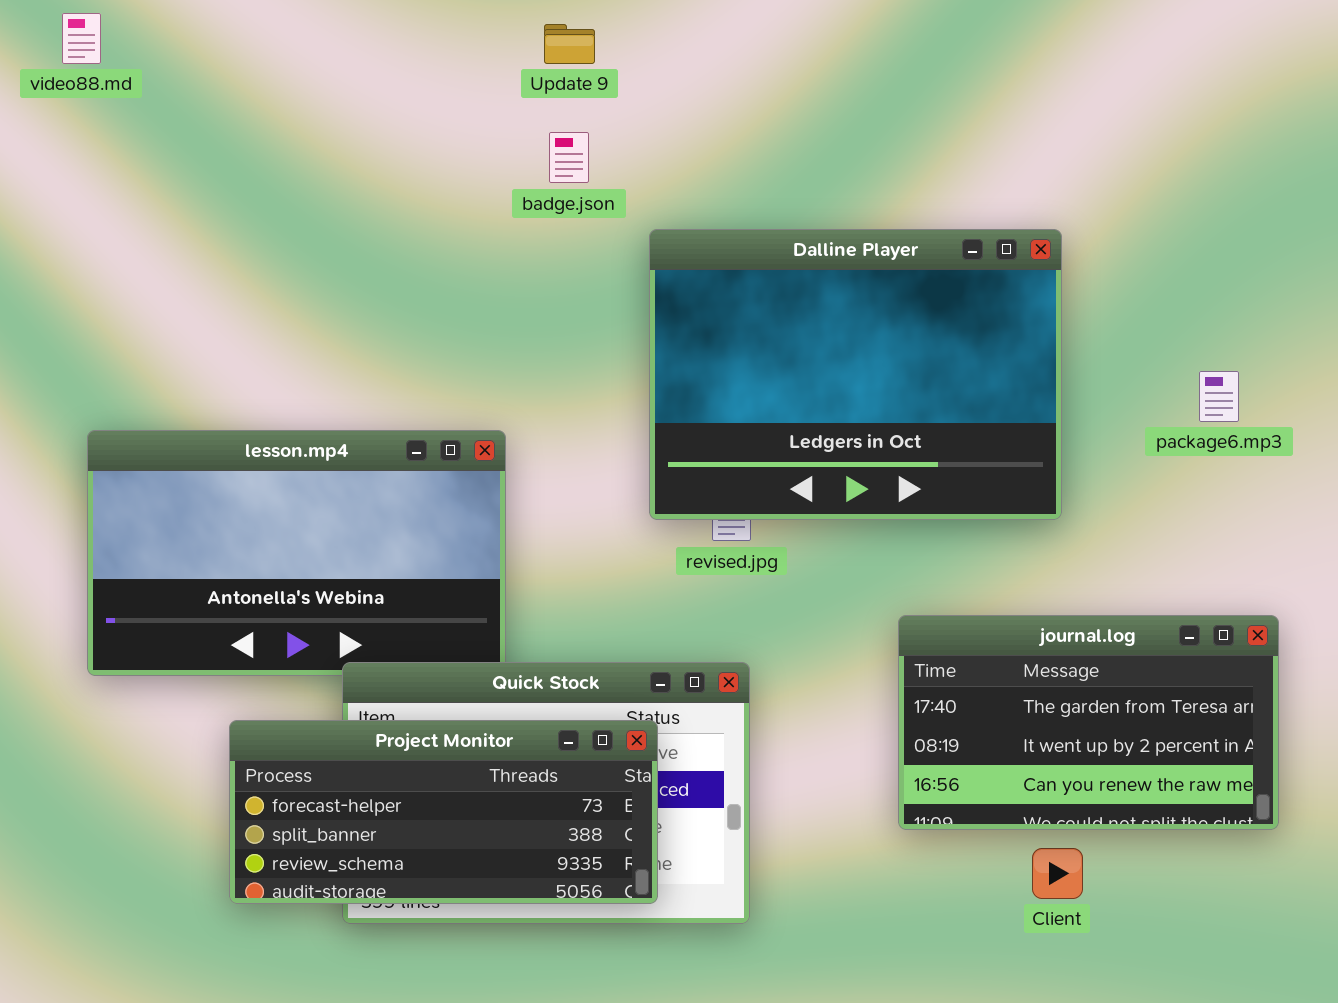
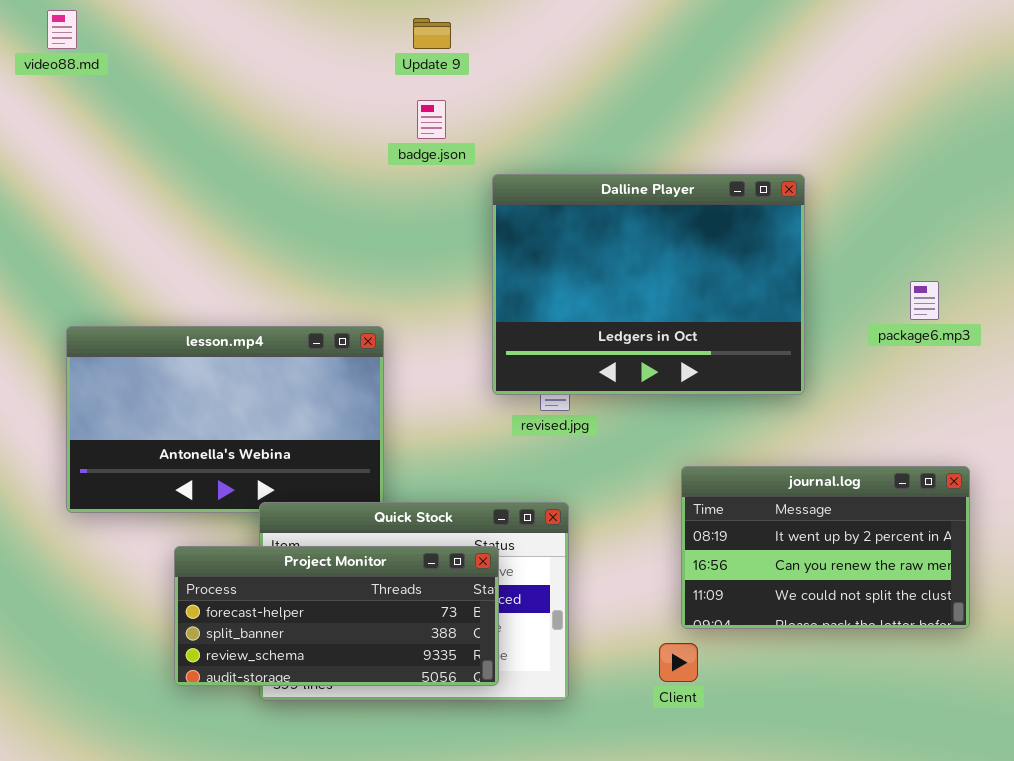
journal.log: [898,615,1279,830] -> [681,466,970,629], scrolled down 1 row
Client: [1032,848,1083,899] -> [659,643,698,682], moved

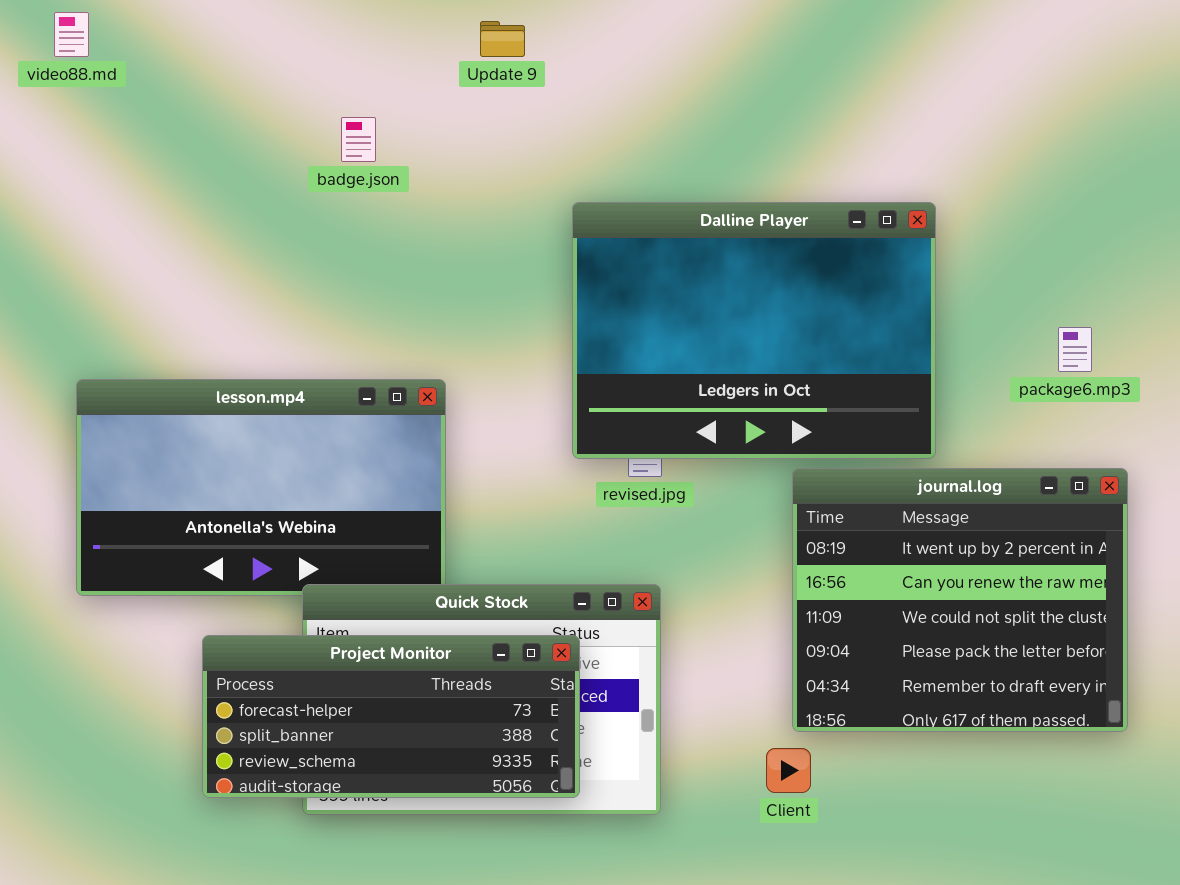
badge.json: [417,100,446,139] -> [341,117,376,162], moved
journal.log: [681,466,970,629] -> [792,468,1128,732], resized

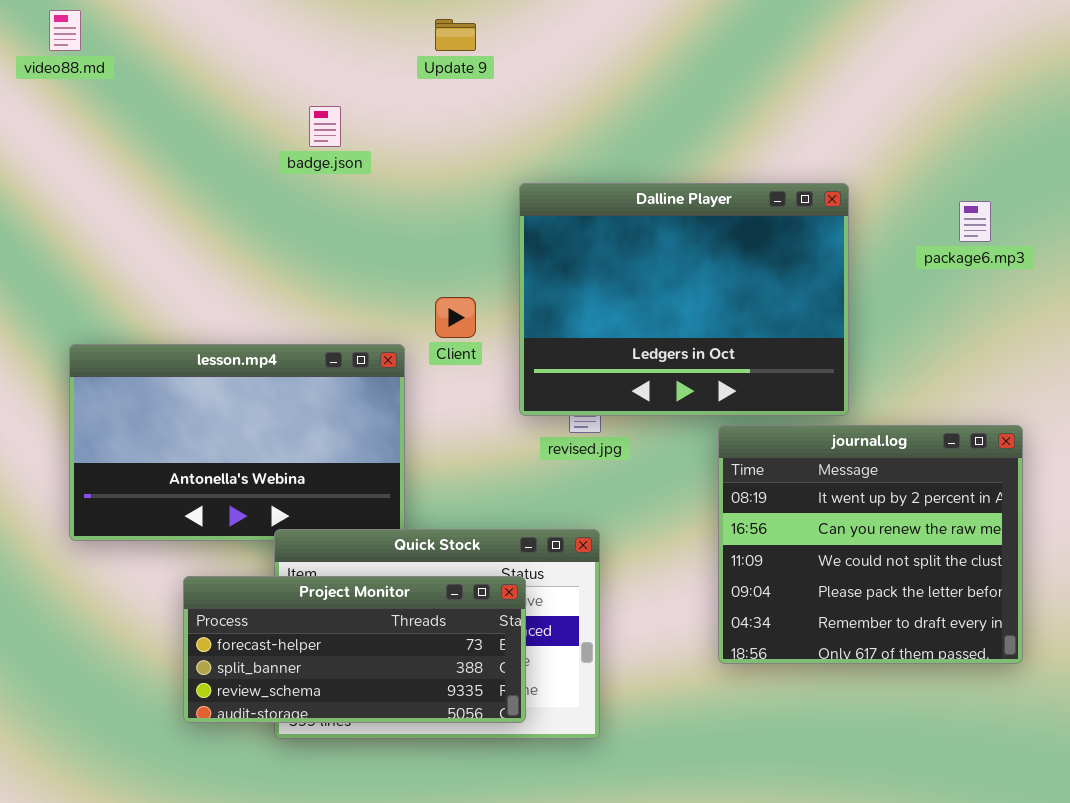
package6.mp3: [1058,327,1092,372] -> [959,201,991,242], moved
Client: [766,748,811,793] -> [435,297,476,338], moved

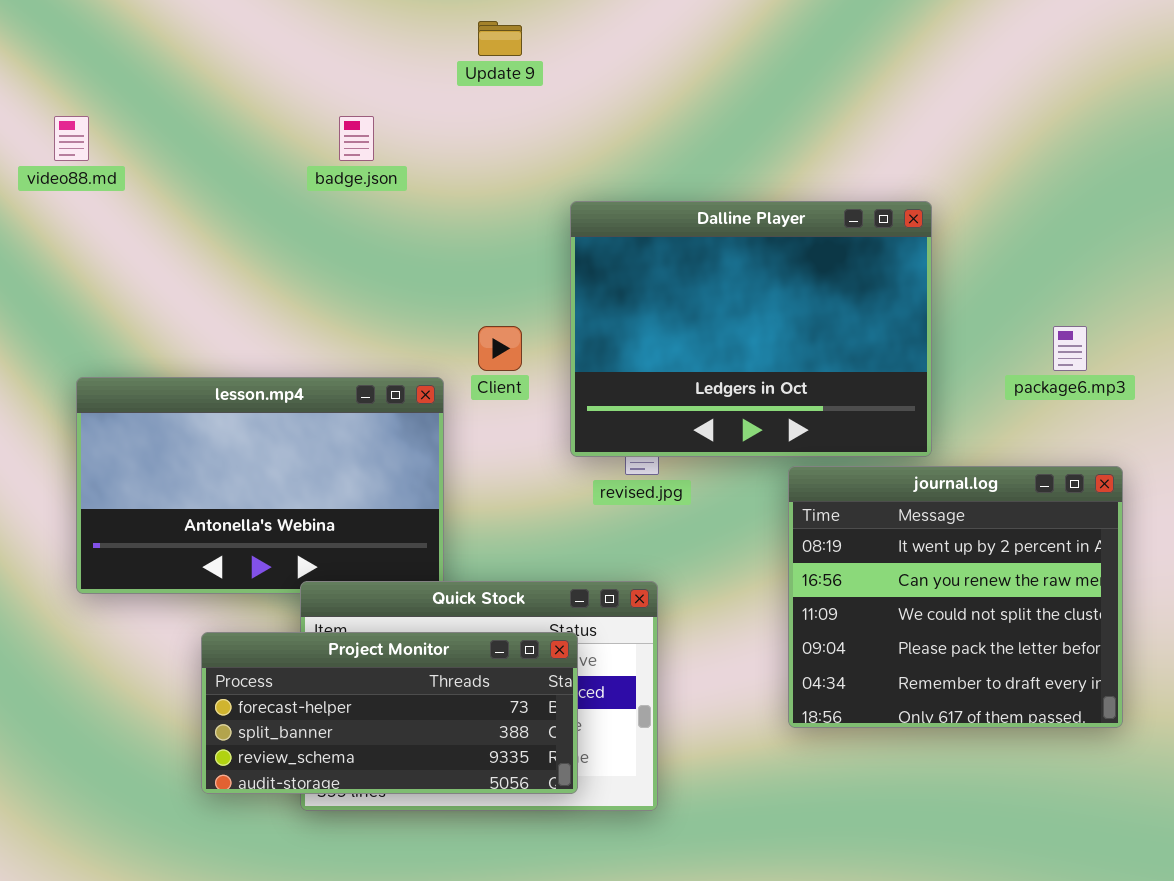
video88.md: [49,10,81,51] -> [54,116,89,161], moved
package6.mp3: [959,201,991,242] -> [1053,326,1087,371], moved

